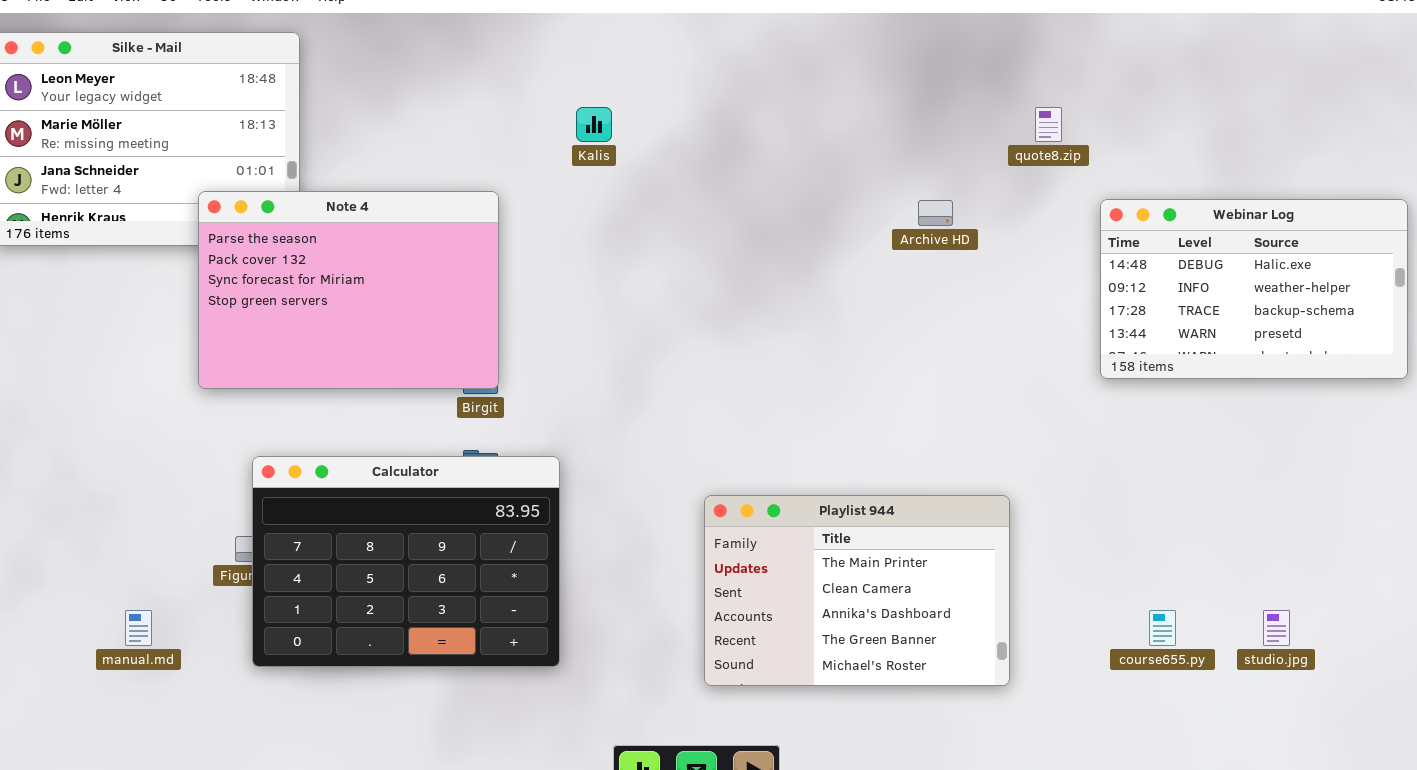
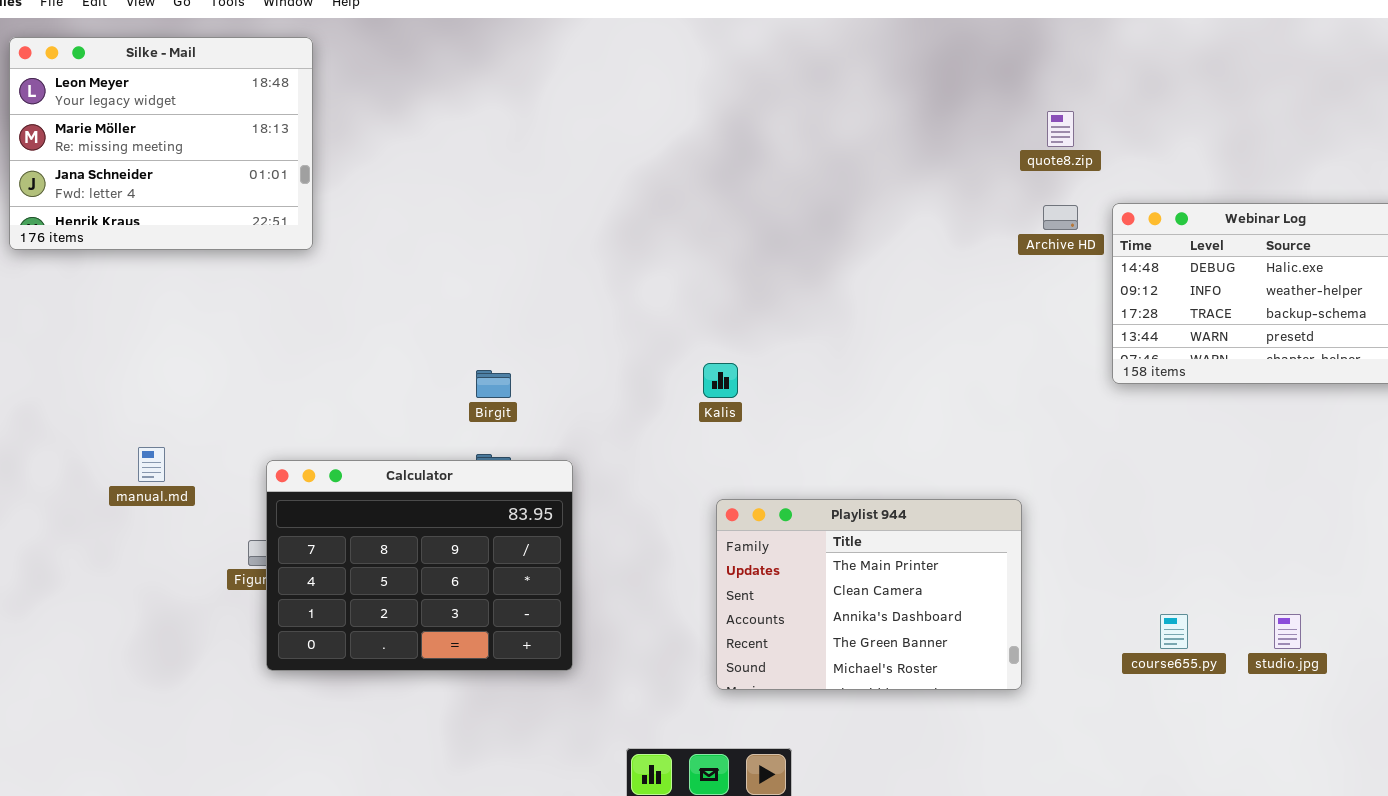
Kalis: [576,107,612,142] -> [703,363,738,398], moved
Note 4: [198,191,499,389] -> none, closed
Archive HD: [918,200,953,226] -> [1043,205,1078,230], moved
manual.md: [125,610,152,646] -> [138,447,165,482], moved

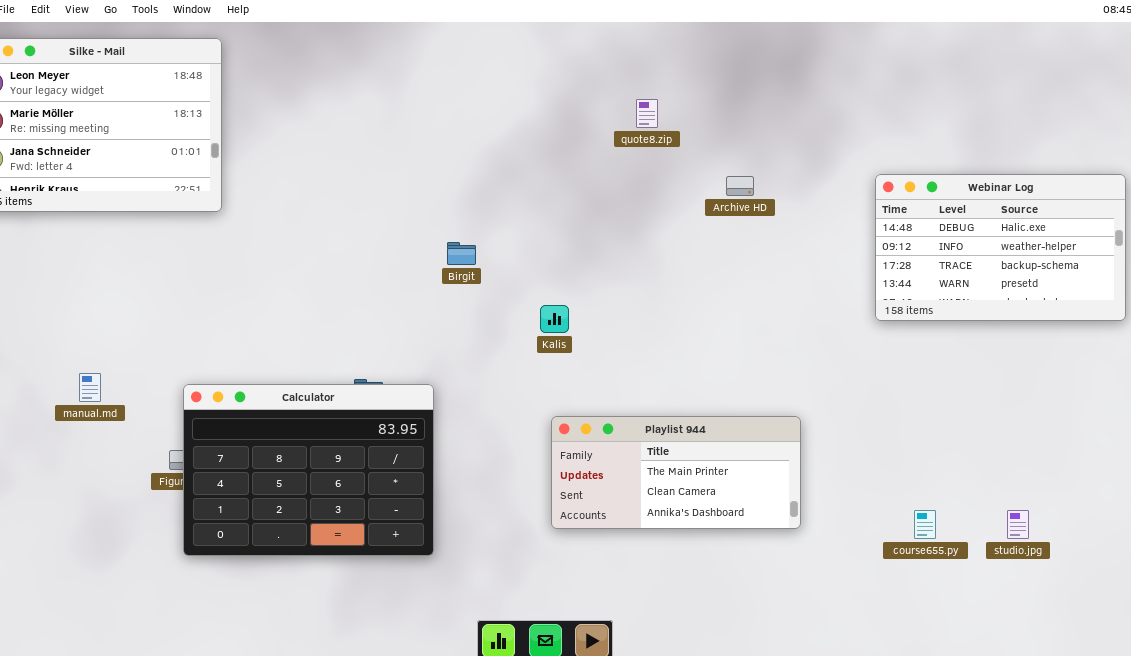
quote8.zip: [1047,111,1074,147] -> [636,99,658,128], moved
Archive HD: [1043,205,1078,230] -> [726,176,754,196], moved
Birgit: [476,370,511,398] -> [447,242,476,265], moved
Playlist 944: [716,499,1022,690] -> [551,416,801,529], resized

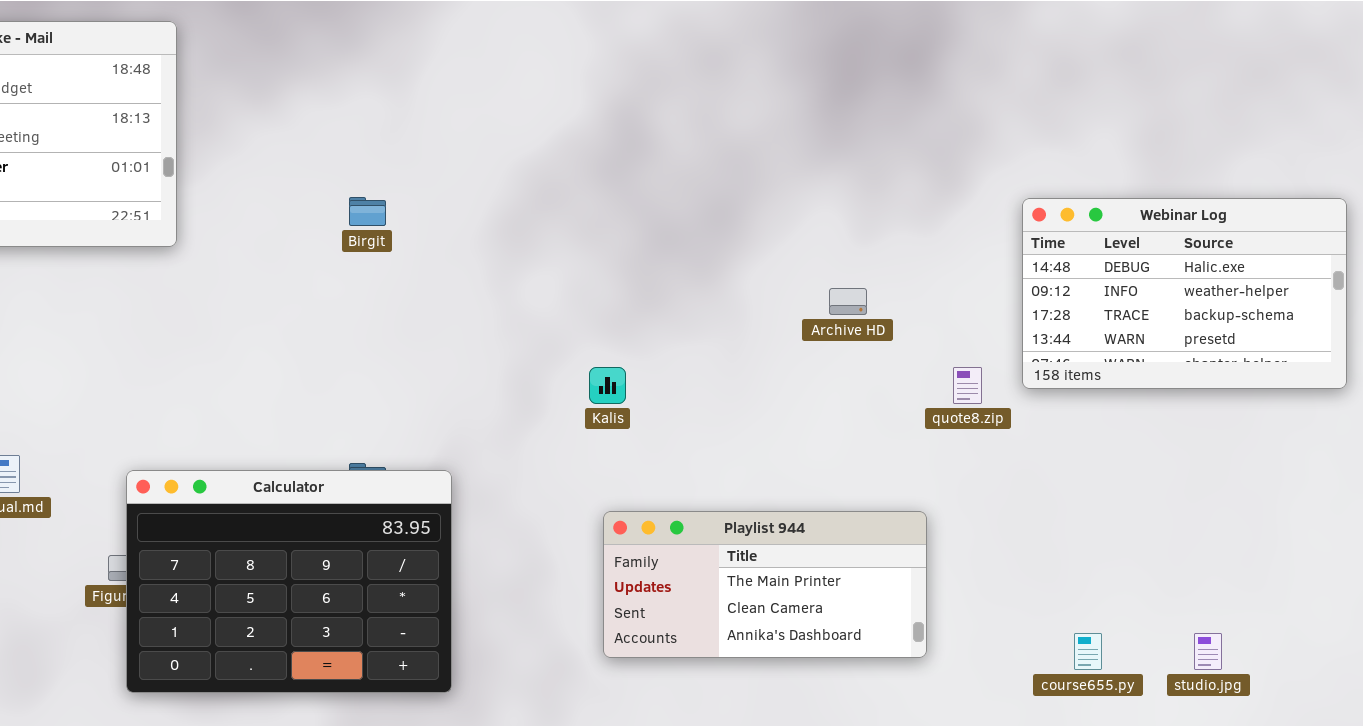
quote8.zip: [636,99,658,128] -> [953,367,982,404], moved
Archive HD: [726,176,754,196] -> [829,288,867,315], moved
Birgit: [447,242,476,265] -> [349,197,386,226], moved

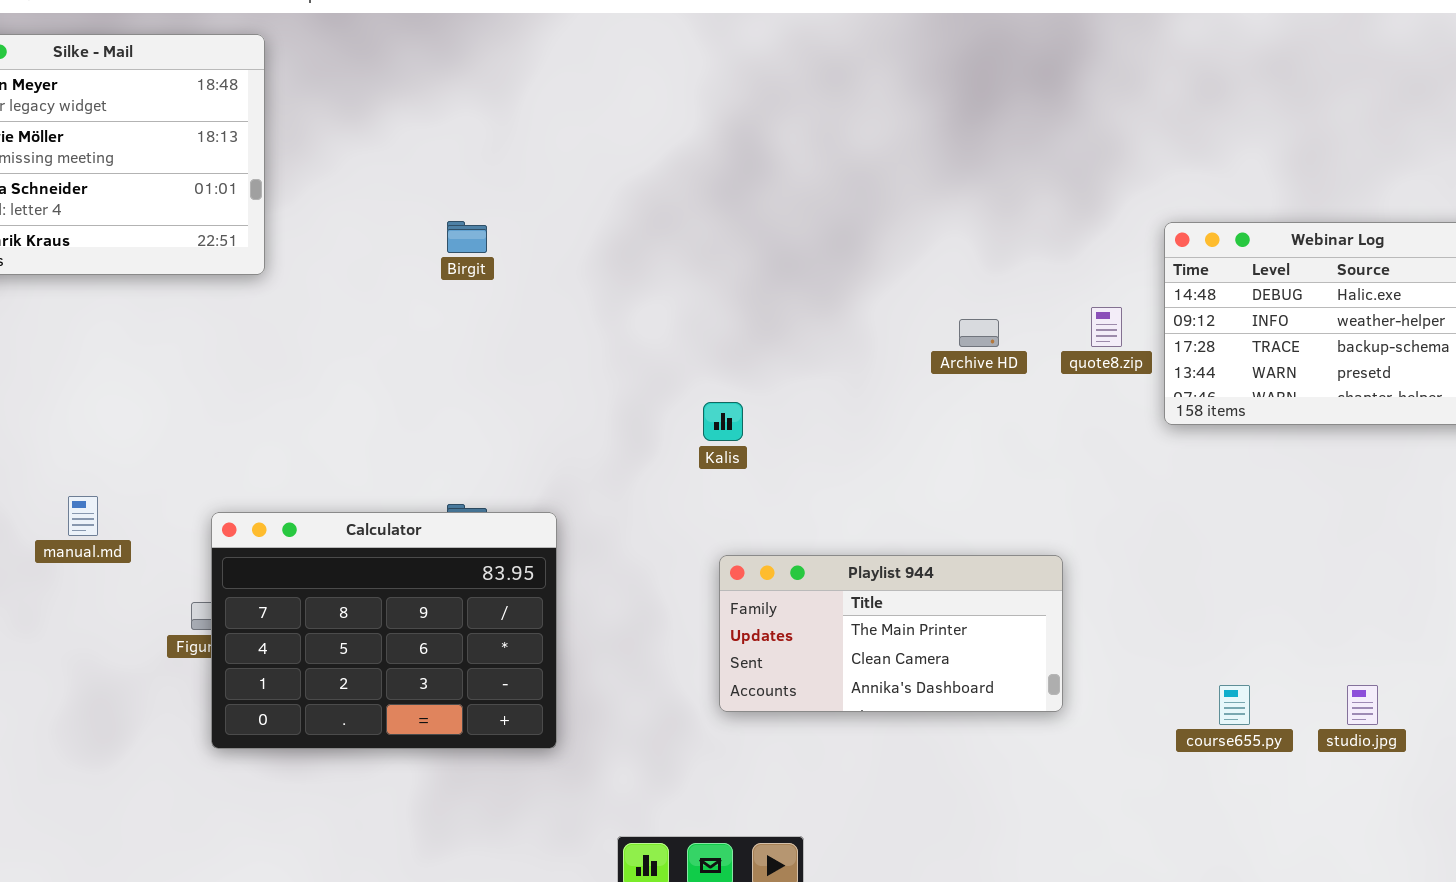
quote8.zip: [953,367,982,404] -> [1091,307,1122,347], moved

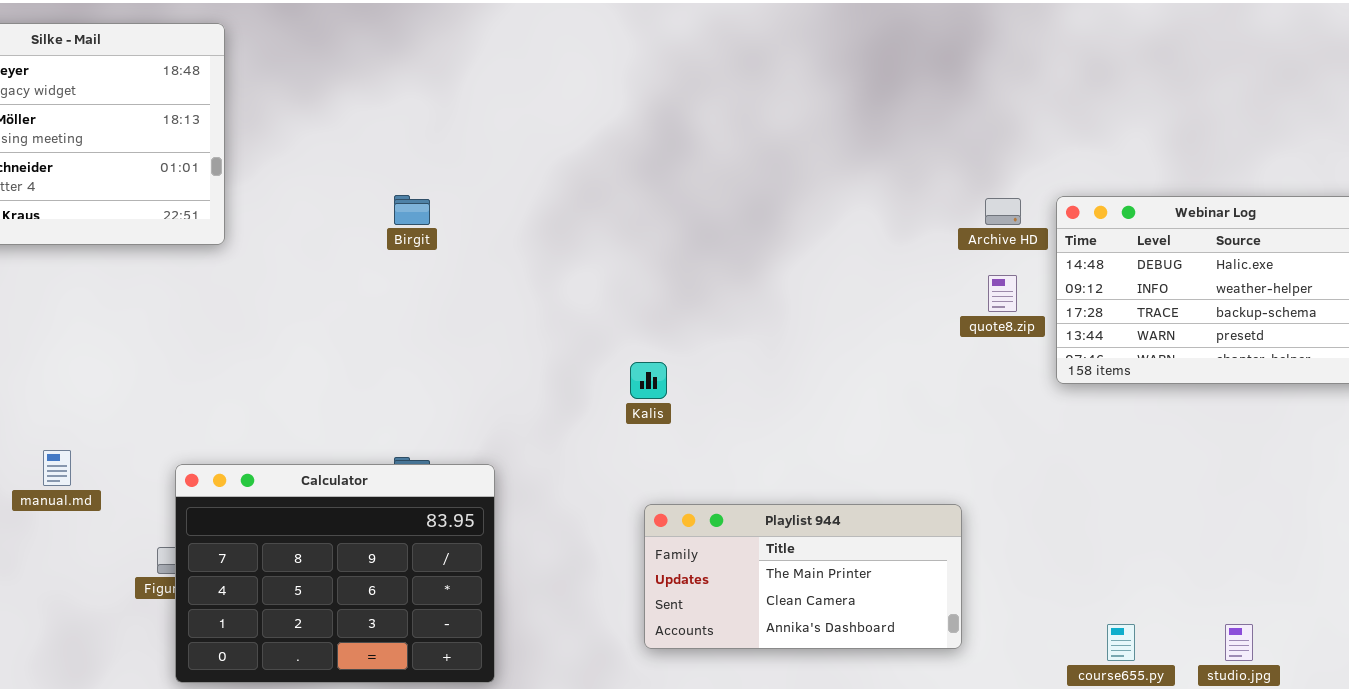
Archive HD: [959,319,999,347] -> [985,198,1021,225], moved

